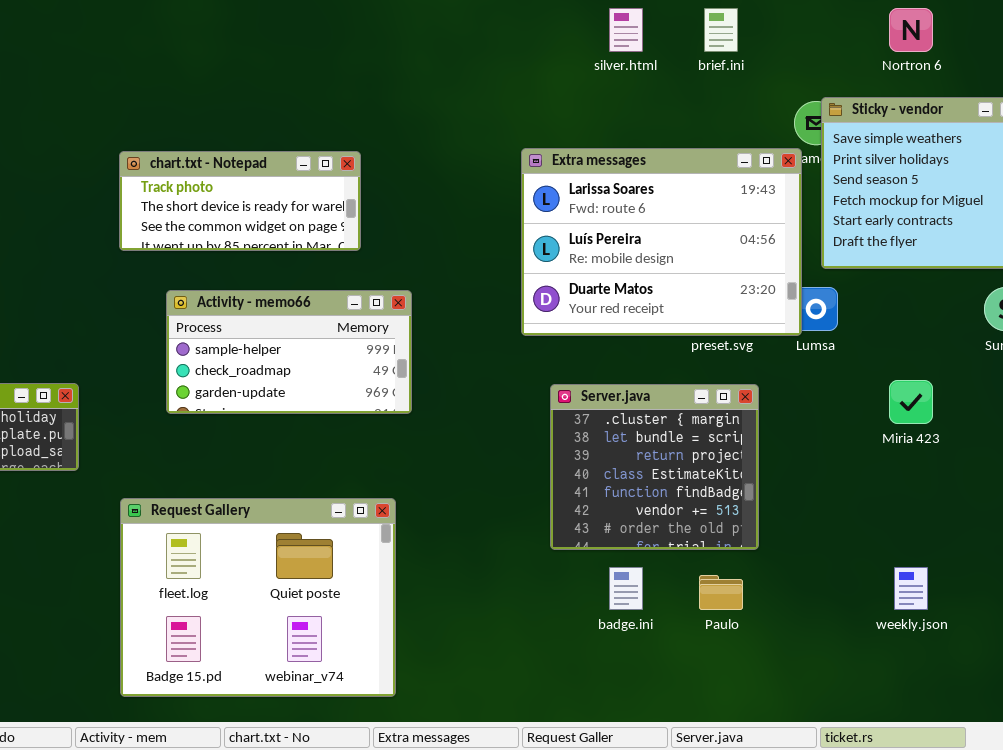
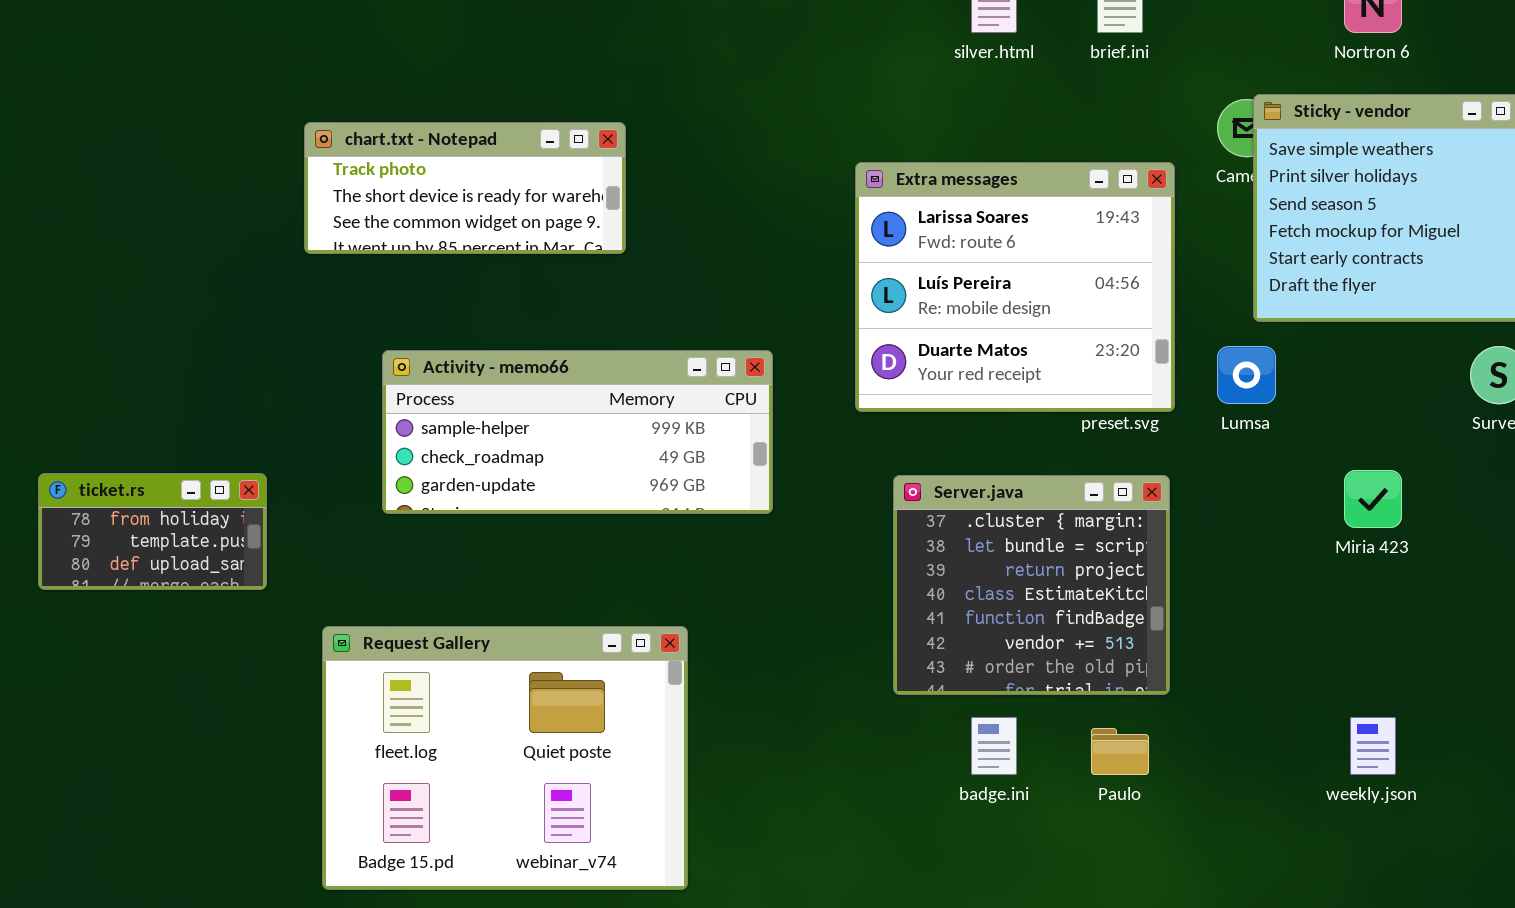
Extra messages: [521,148,802,336] -> [855,162,1175,412], resized
chart.txt - Notepad: [119,151,361,251] -> [304,122,626,254], moved
Activity - memo66: [166,290,412,414] -> [382,350,773,514], resized

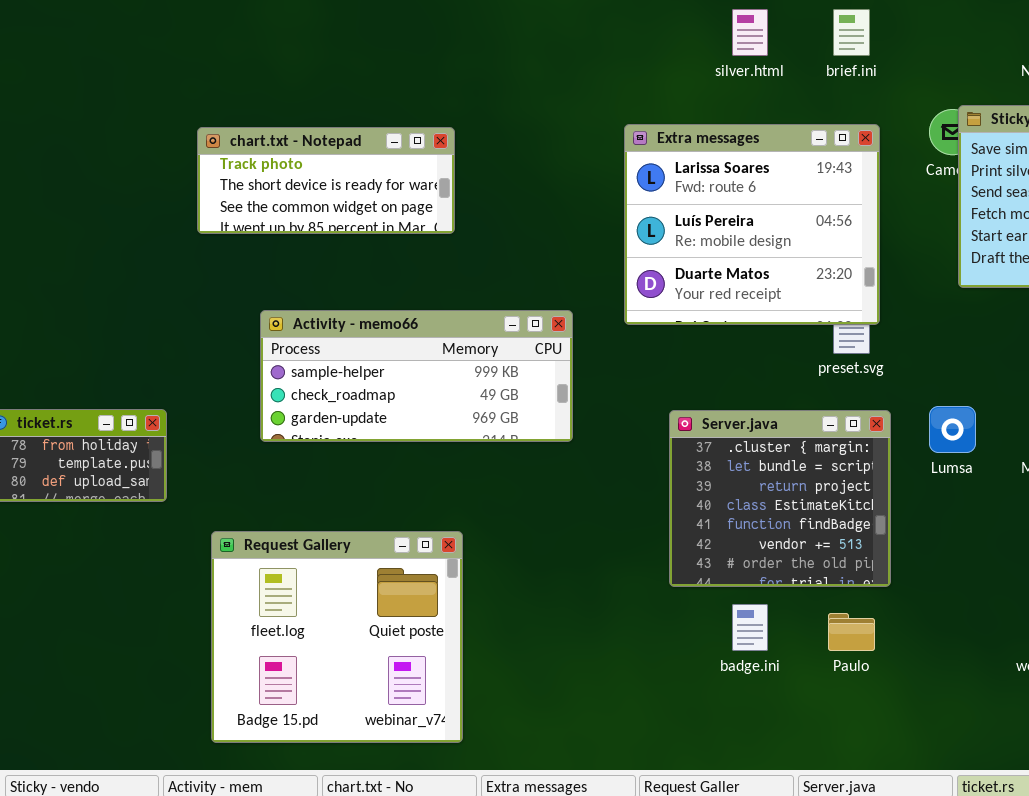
Extra messages: [855,162,1175,412] -> [624,124,880,325], moved
Lumsa: [1217,346,1276,404] -> [929,406,976,453], moved
Request Gallery: [322,626,688,890] -> [211,531,463,743], resized

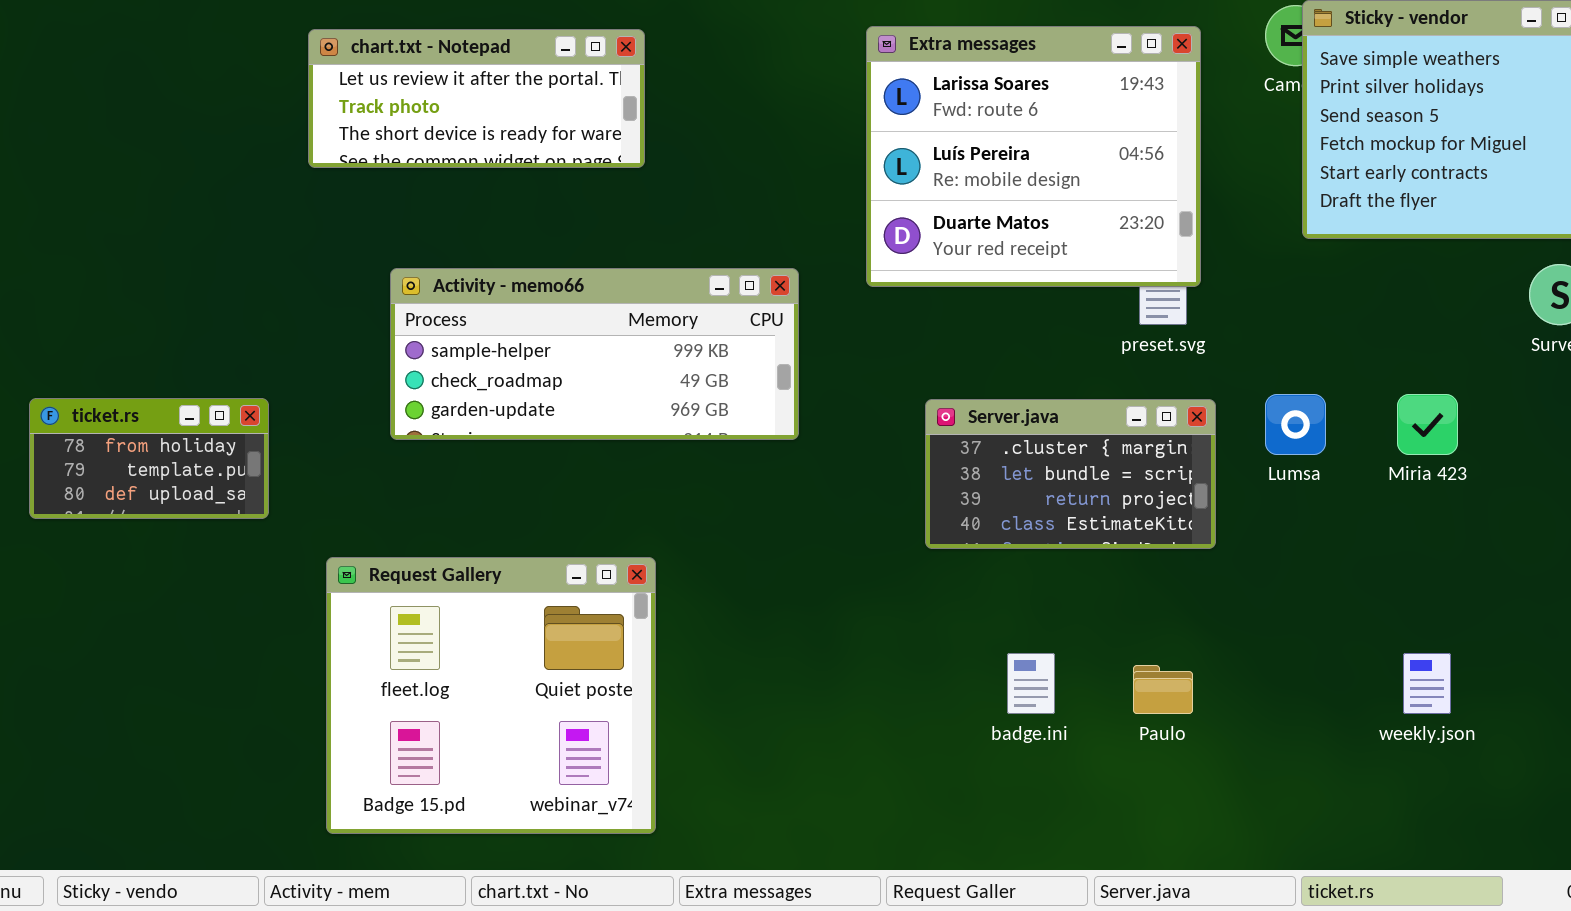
chart.txt - Notepad: [197,127,455,234] -> [308,29,645,168], scrolled up 1 row
Server.java: [669,410,891,587] -> [925,399,1216,549], resized

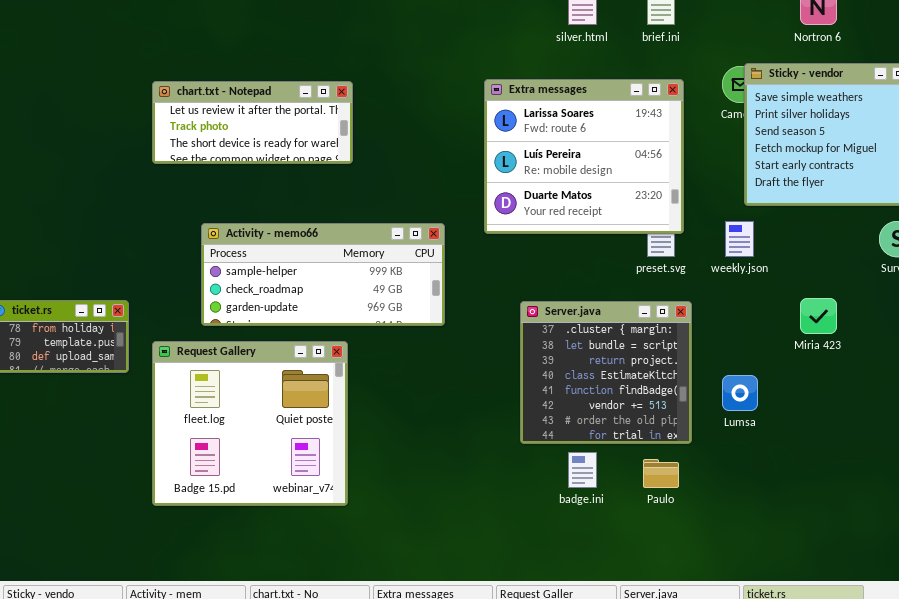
Lumsa: [1265,394,1326,455] -> [722,375,758,411], moved
Server.java: [925,399,1216,549] -> [520,301,692,444], resized
Request Gallery: [326,557,656,834] -> [152,341,348,506], moved
weekly.json: [1403,653,1451,714] -> [725,221,754,257], moved

